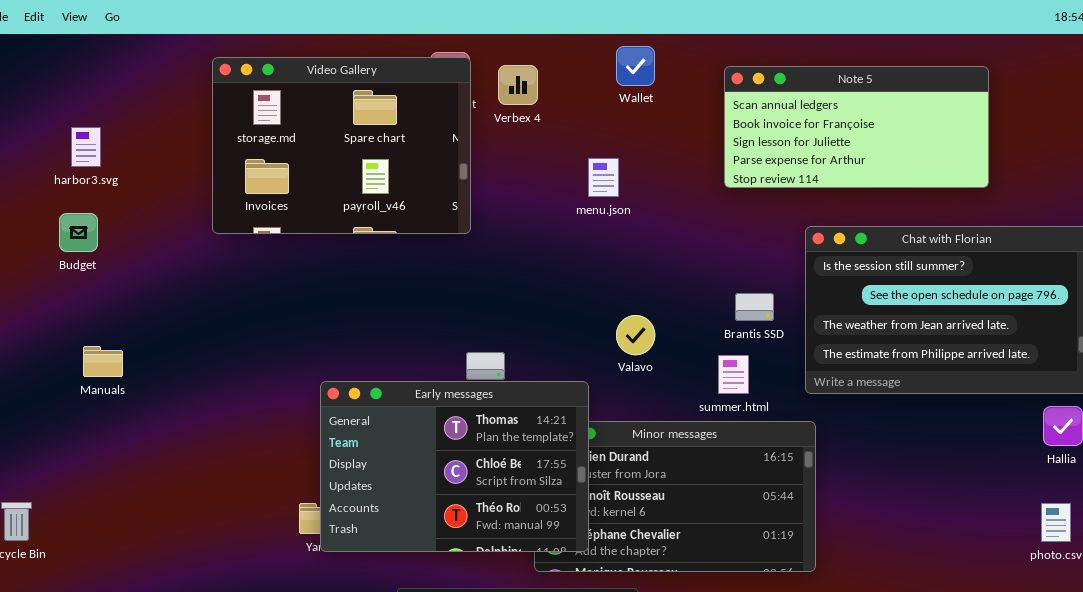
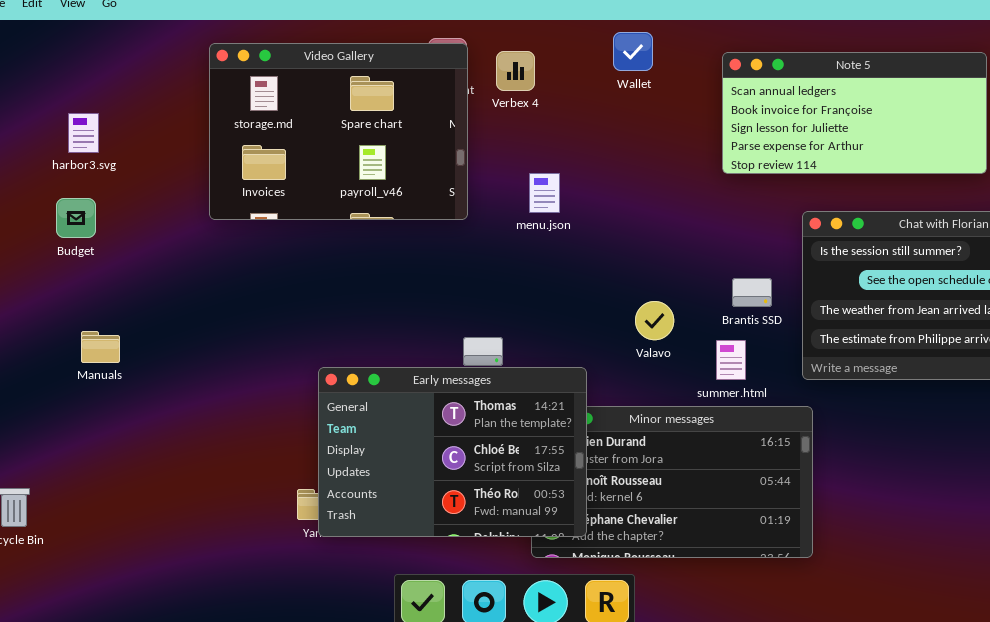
menu.json: [588,158,619,197] -> [529,173,560,213], moved
Valavo: [616,315,655,355] -> [635,301,674,340], moved

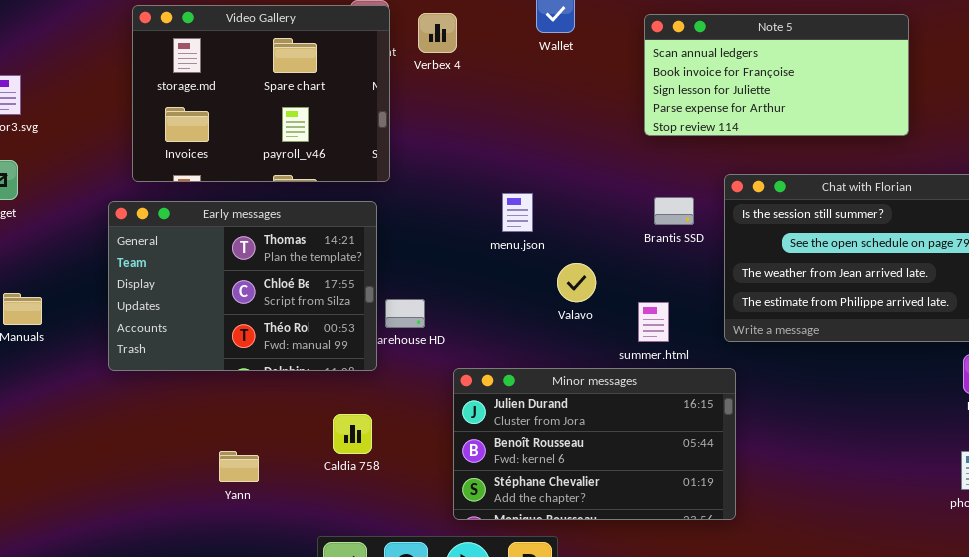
menu.json: [529,173,560,213] -> [502,193,533,232], moved
Brantis SSD: [732,278,772,307] -> [654,197,694,225], moved
Early messages: [318,367,587,537] -> [108,201,377,371], moved

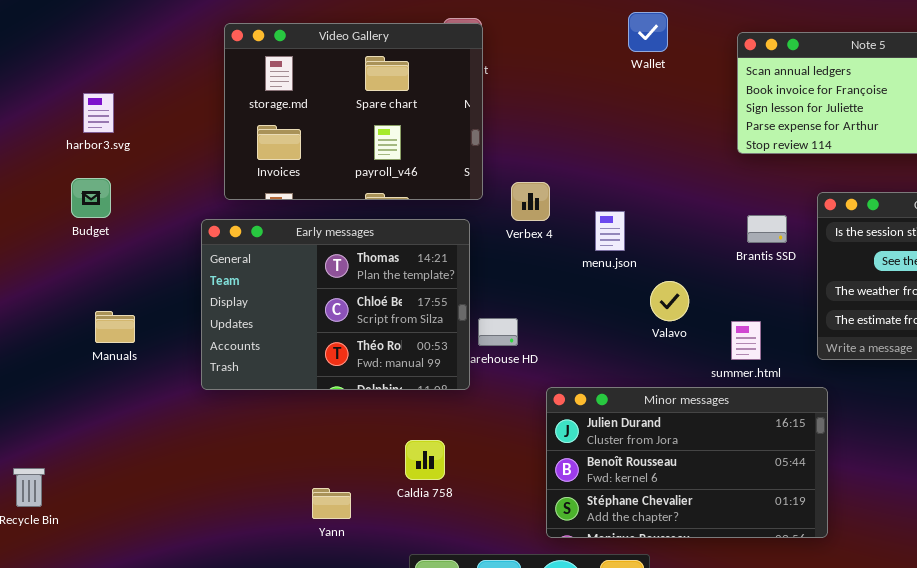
Verbex 4: [418,13,457,53] -> [511,182,550,221], moved
Caldia 758: [333,414,372,454] -> [405,440,445,480], moved
Yann: [219,451,259,482] -> [312,488,351,519], moved

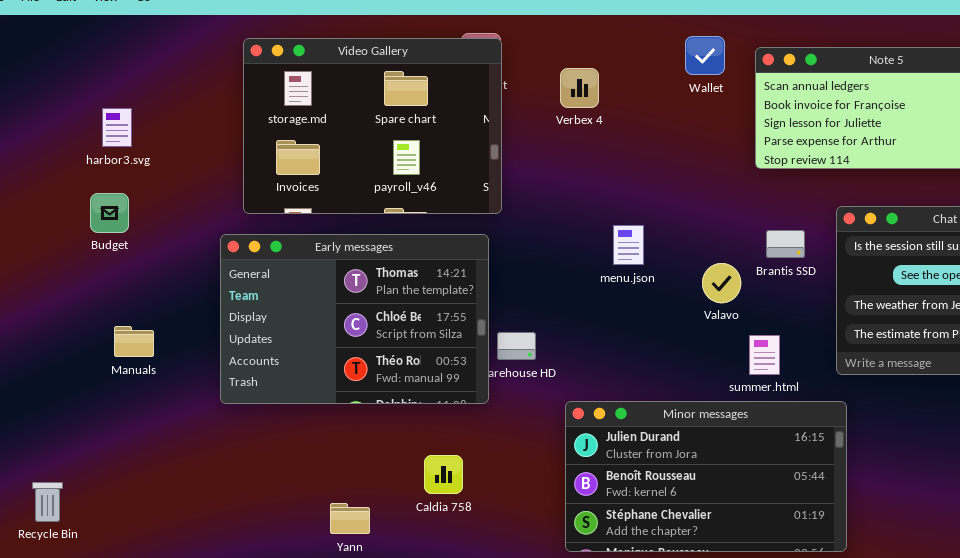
Wallet: [628,12,668,52] -> [685,36,725,75], moved
Verbex 4: [511,182,550,221] -> [560,68,599,108], moved
Valavo: [650,281,689,321] -> [702,263,741,303], moved

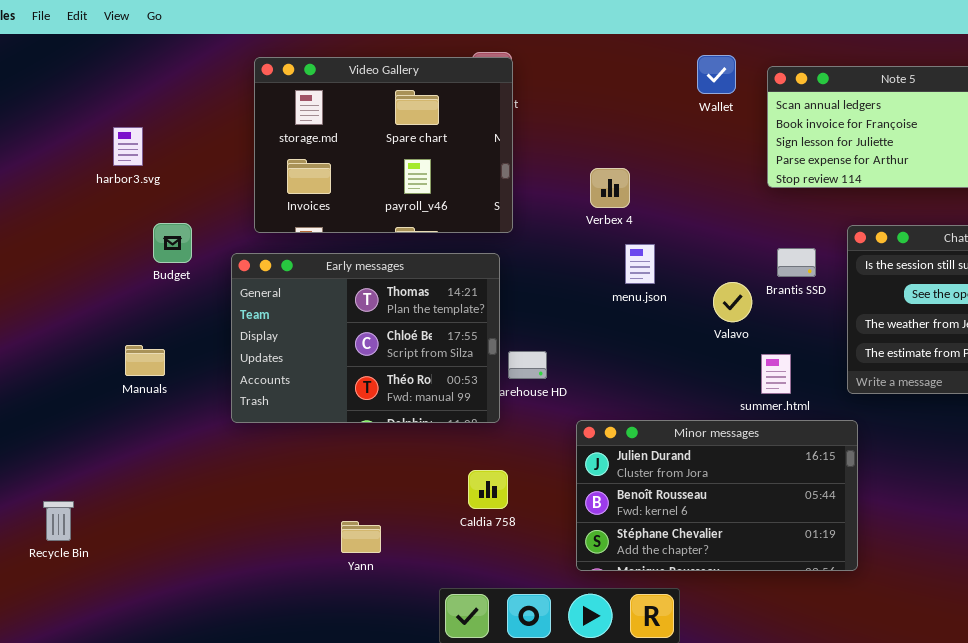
Verbex 4: [560,68,599,108] -> [590,168,630,208], moved
Budget: [90,193,129,233] -> [153,223,192,263], moved
Caldia 758: [424,455,463,494] -> [468,470,508,509], moved

